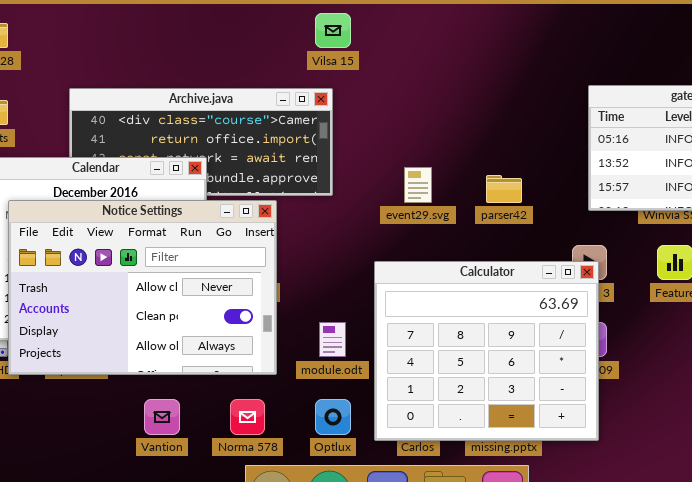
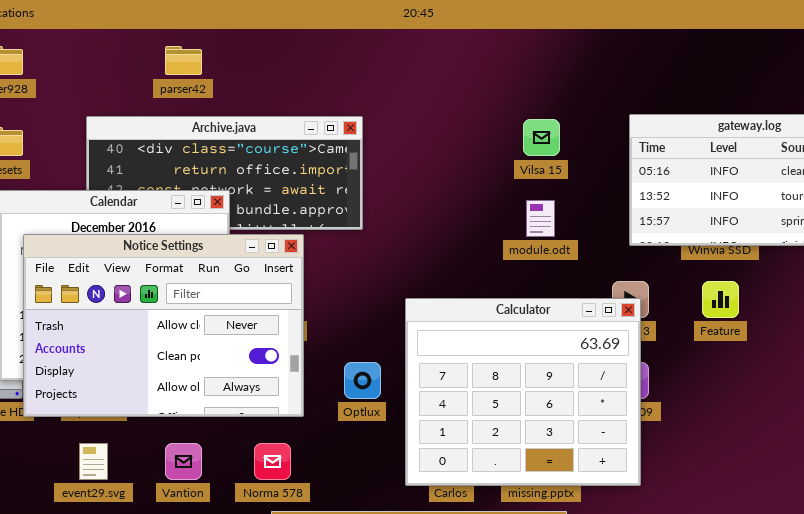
Vilsa 15: [315,13,351,48] -> [523,119,560,156], moved
event29.svg: [404,167,432,203] -> [79,443,108,480], moved
parser42: [486,175,522,203] -> [165,46,202,75], moved
module.odt: [319,322,346,357] -> [526,200,555,237], moved
Optlux: [315,399,351,435] -> [344,362,381,399], moved

